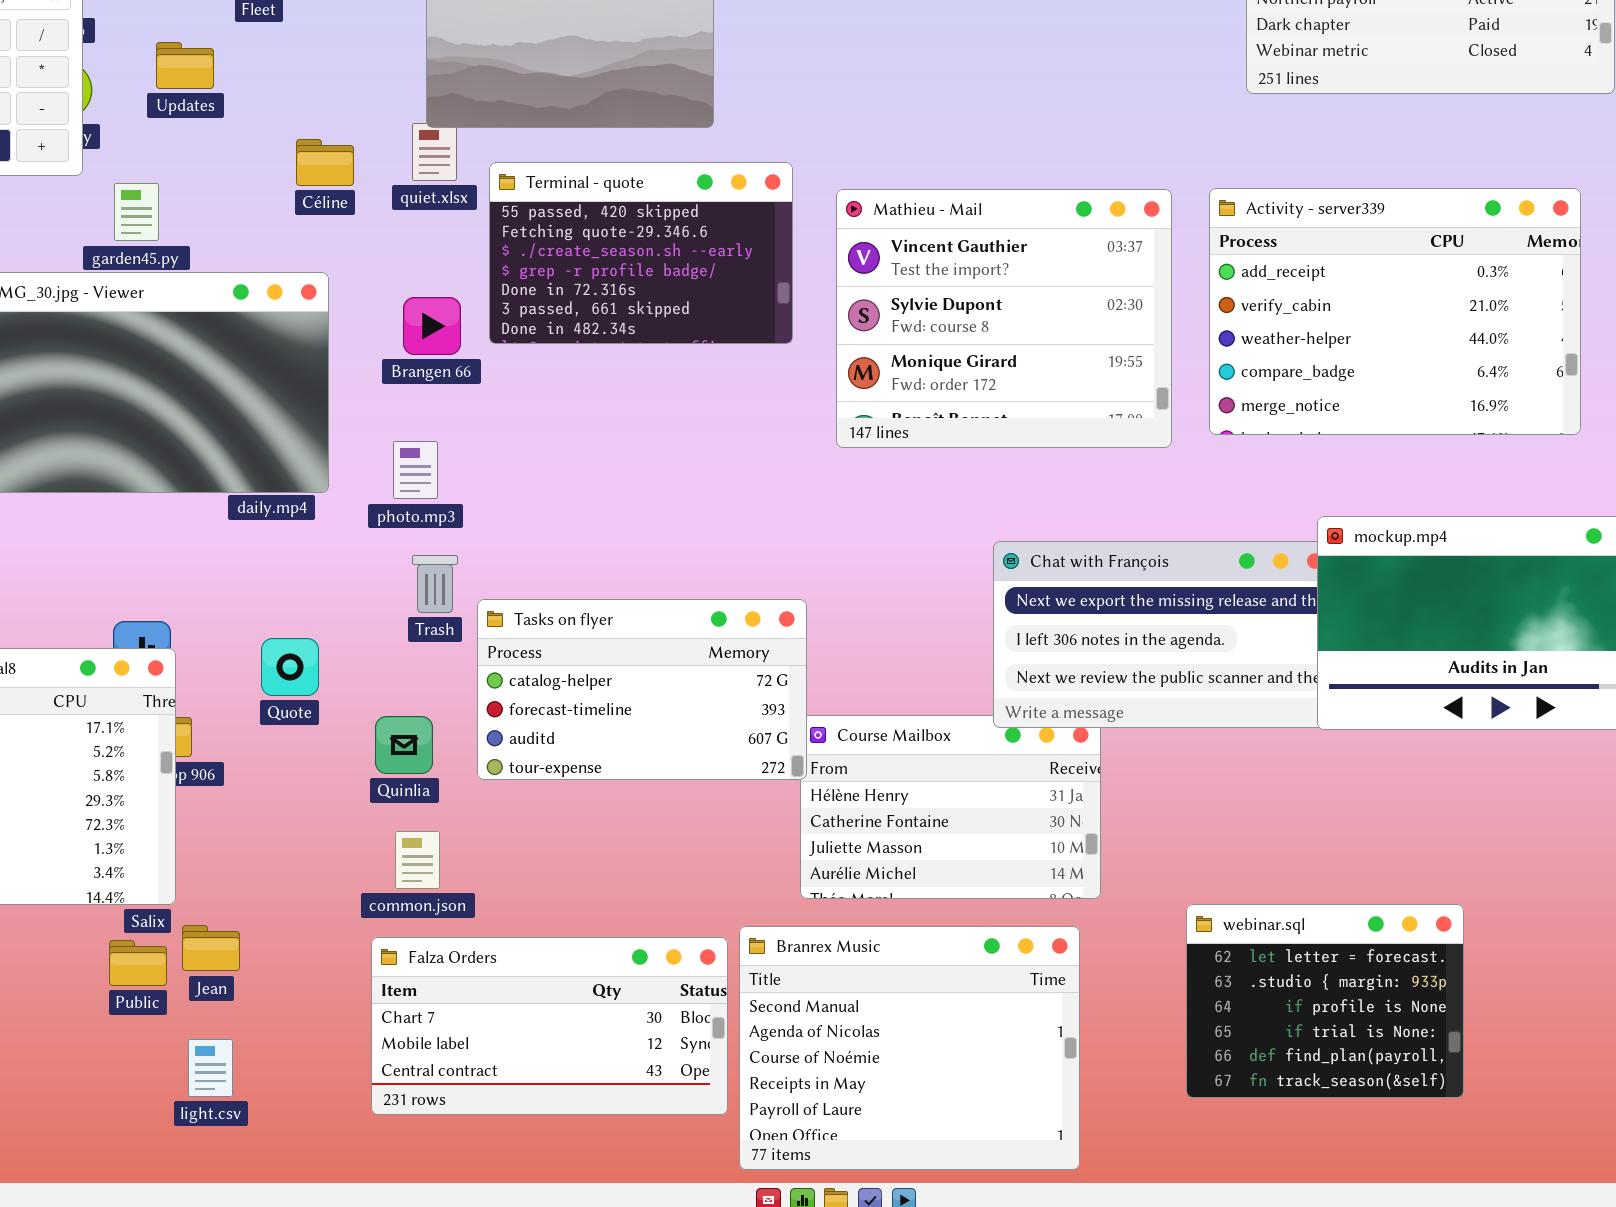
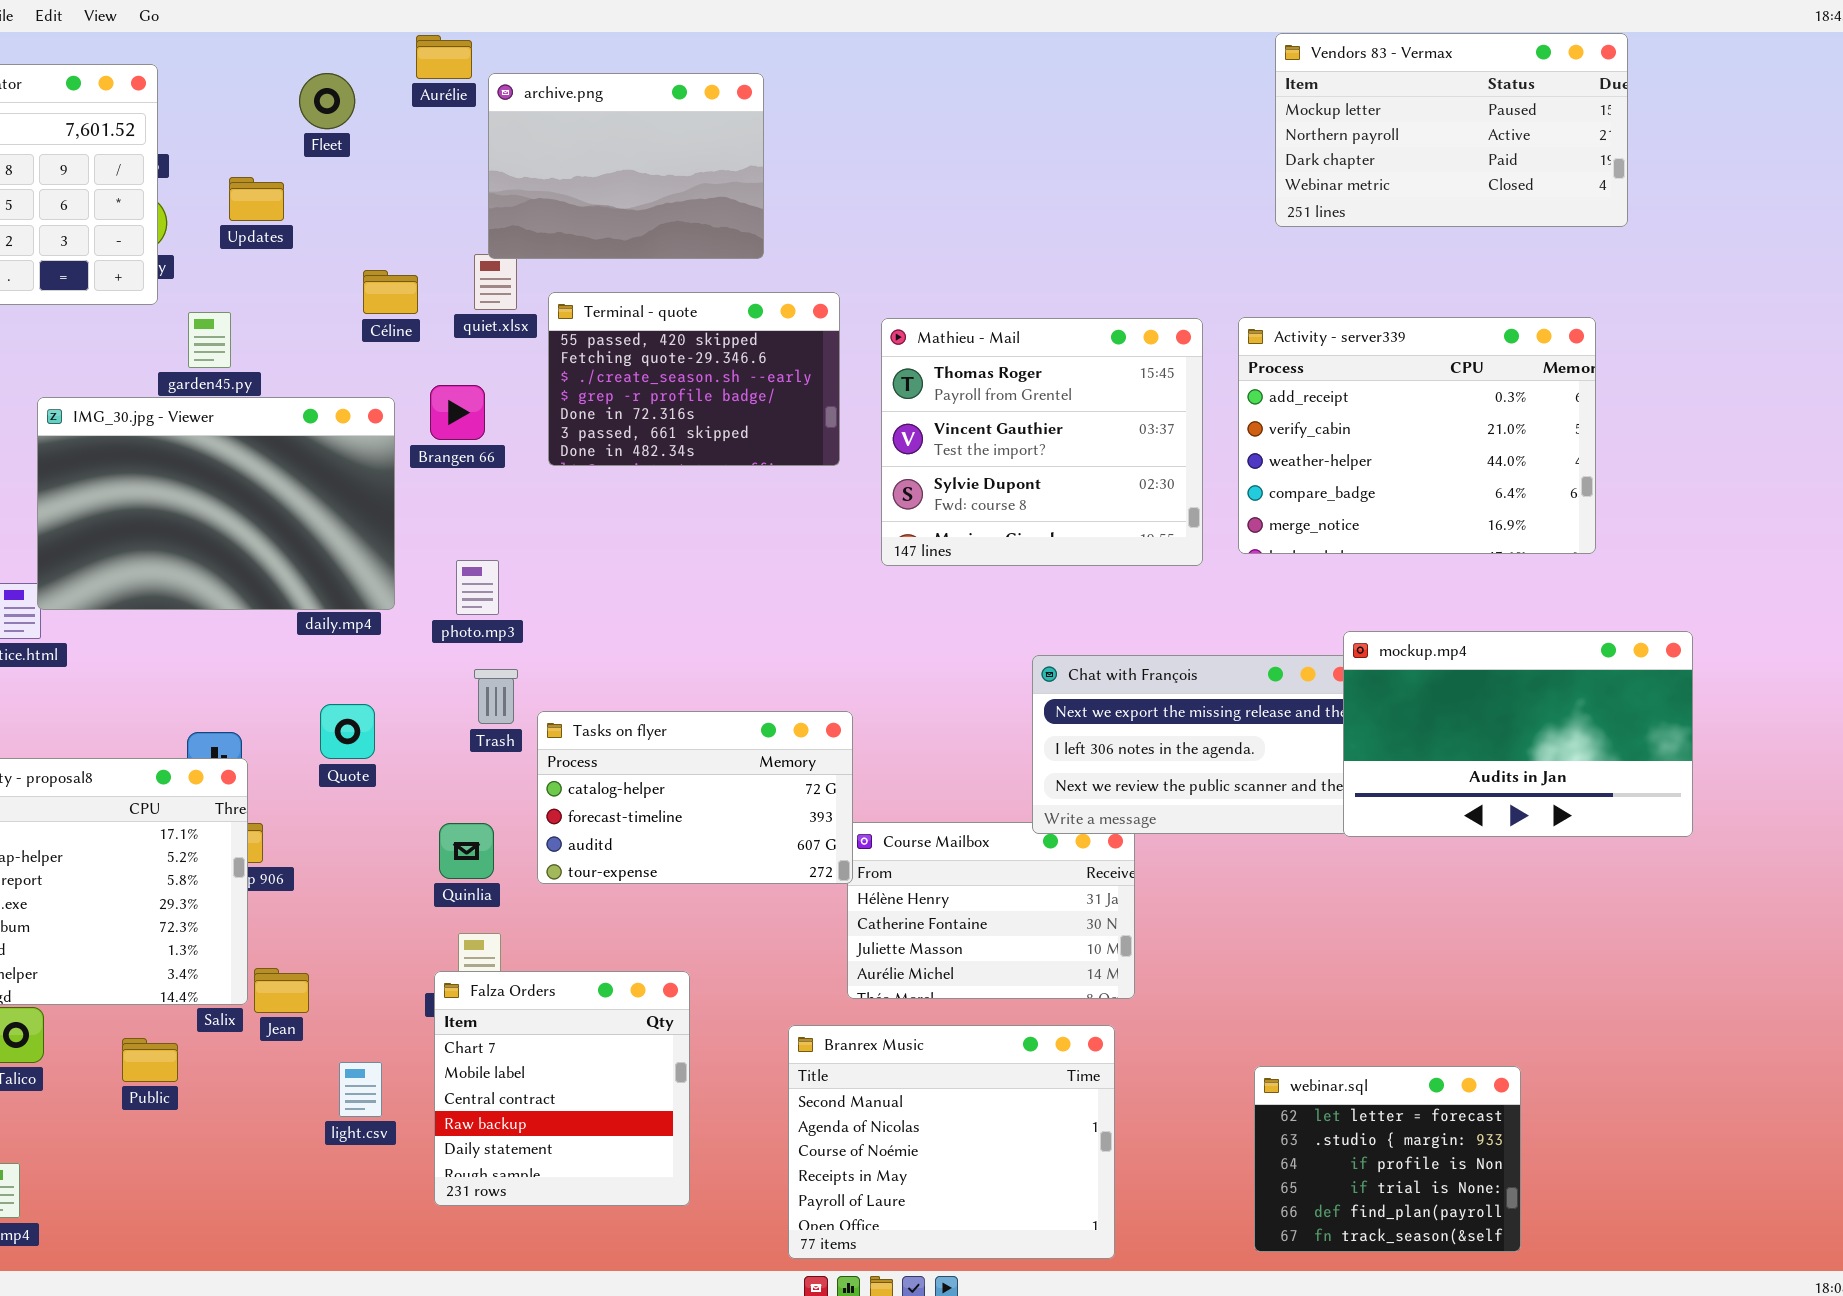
Mathieu - Mail: [836,189,1172,448] -> [881,318,1203,566], scrolled up 1 row
Brangen 66: [403,297,461,355] -> [430,385,485,440], moved
Quote: [261,638,319,696] -> [320,704,375,759], moved
webinar.sql: [1186,904,1464,1098] -> [1254,1066,1521,1252], moved
Jean: [182,925,240,971] -> [254,968,309,1013], moved
Falza Orders: [371,937,728,1115] -> [434,971,690,1206], resized
Public: [109,940,167,986] -> [122,1038,178,1082], moved
light.csv: [188,1039,233,1097] -> [339,1062,382,1117], moved

